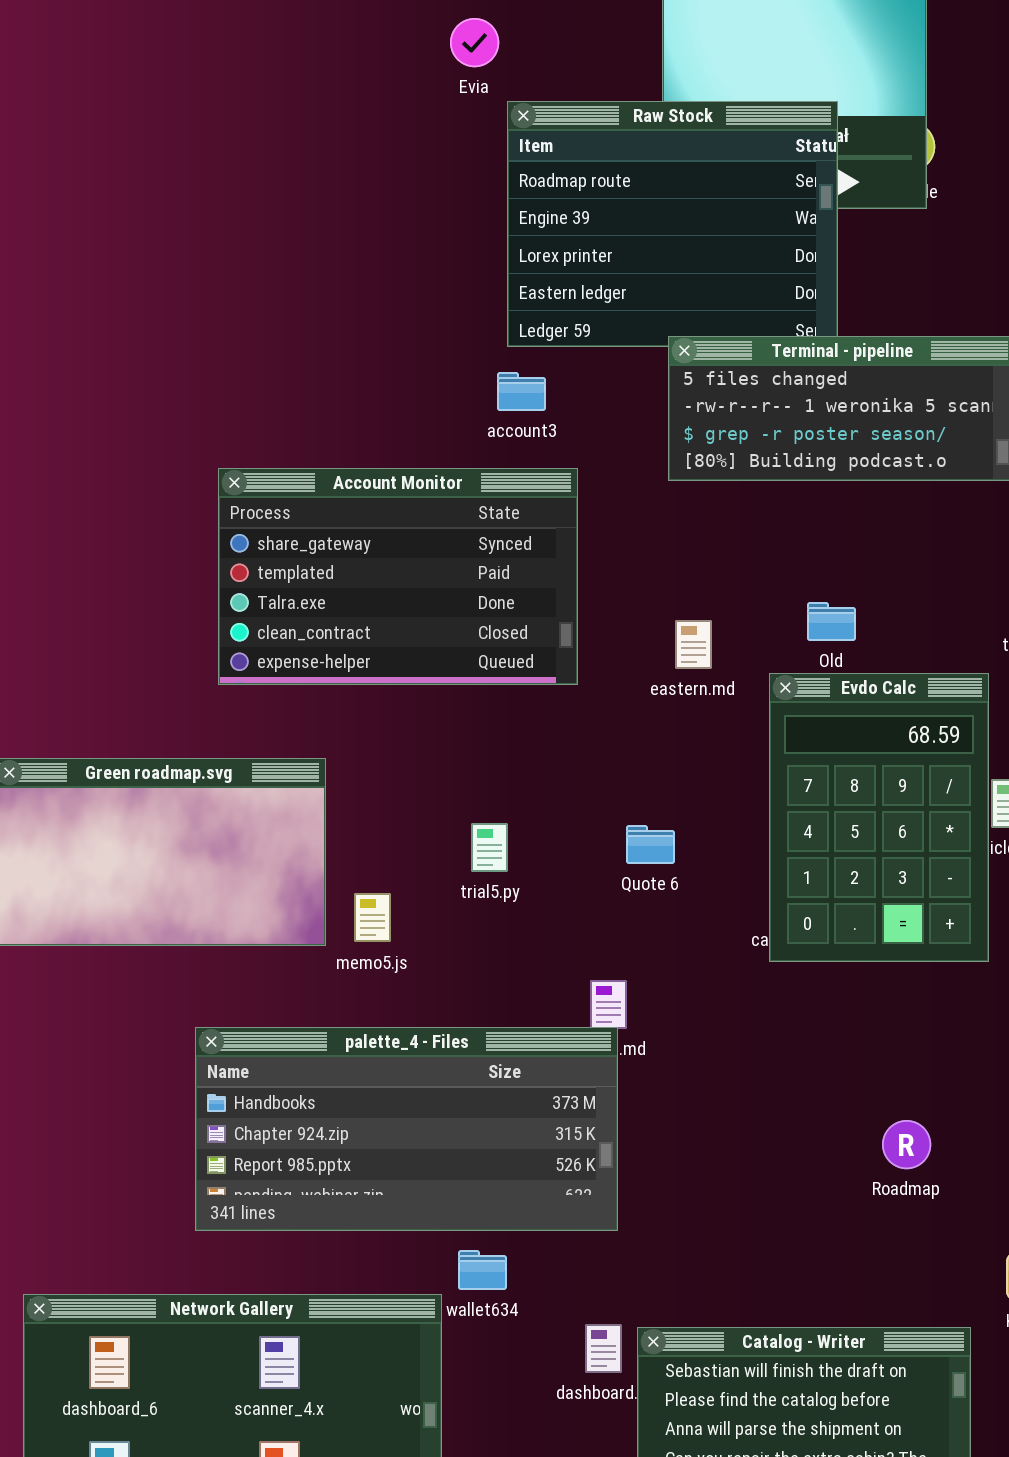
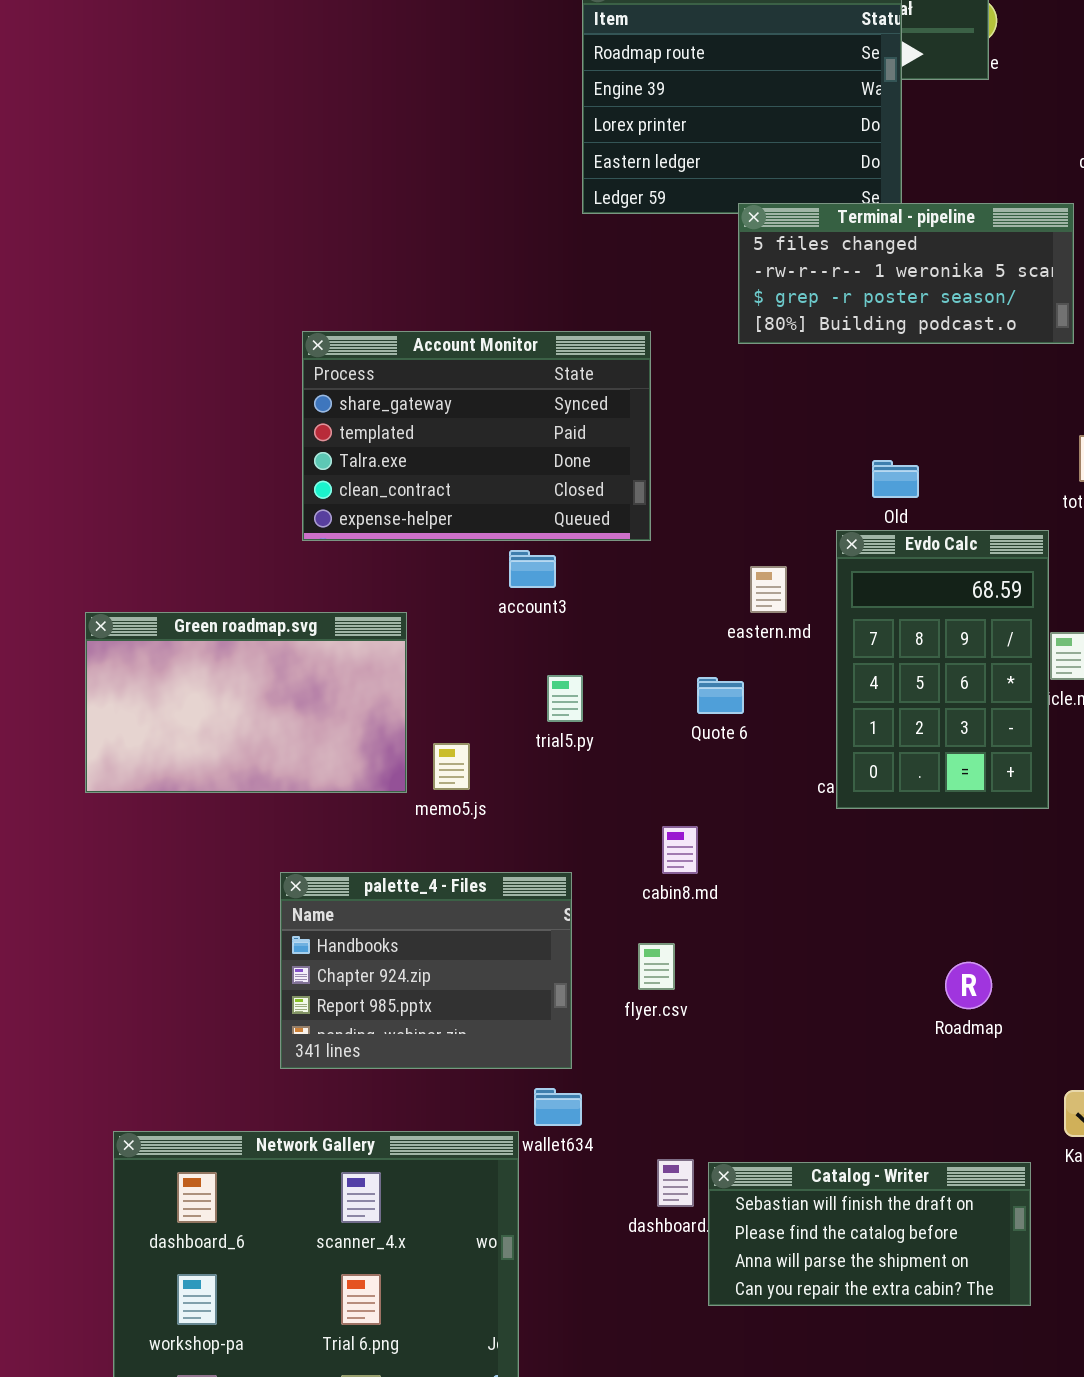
account3: [497,372,546,411] -> [509,550,556,588], moved
eastern.md: [675,620,712,669] -> [750,566,787,613], moved
palette_4 - Files: [195,1027,618,1231] -> [280,872,572,1069], resized

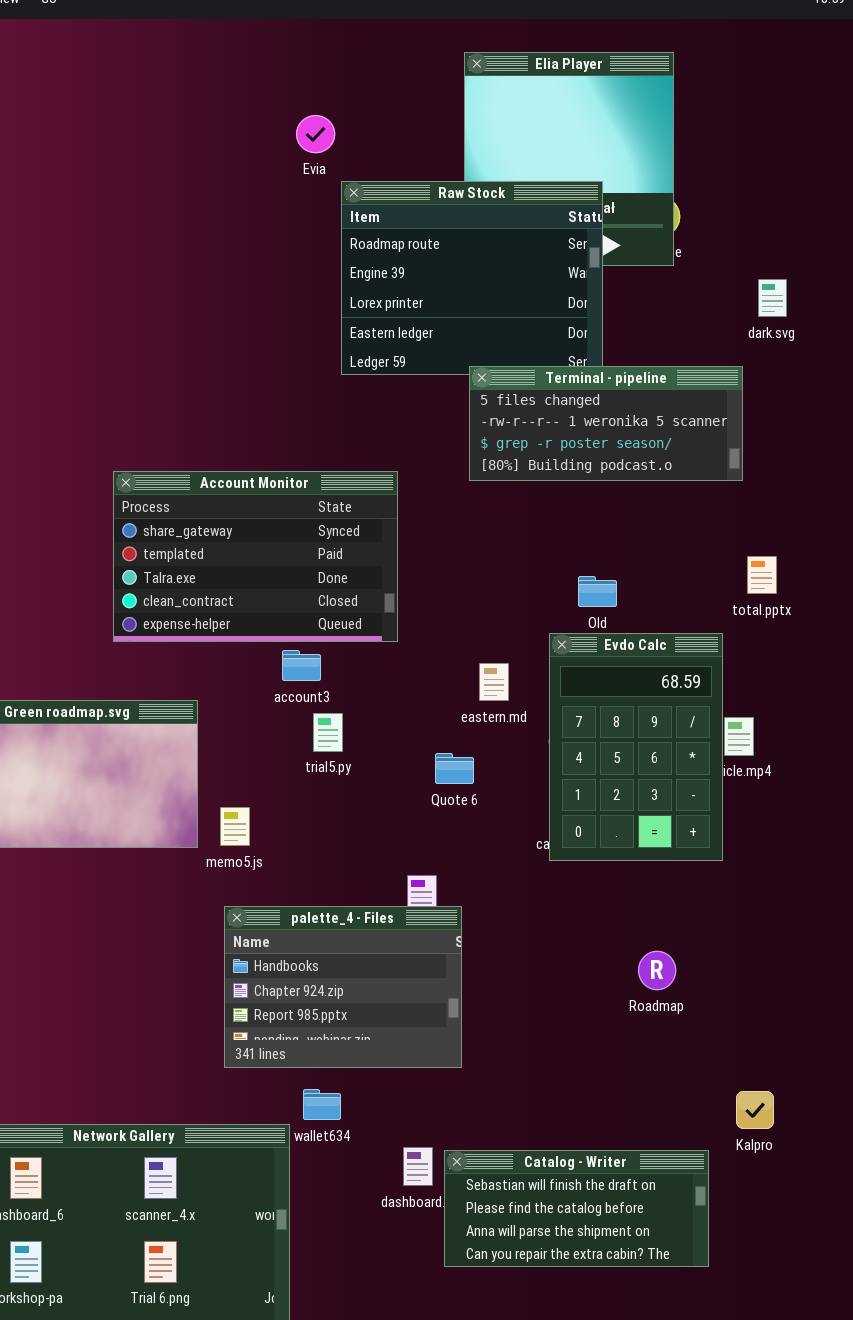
trial5.py: [547,675,583,722] -> [313,713,343,752], moved
palette_4 - Files: [280,872,572,1069] -> [224,906,462,1068], moved
Roadmap: [945,962,992,1009] -> [638,951,676,990], moved

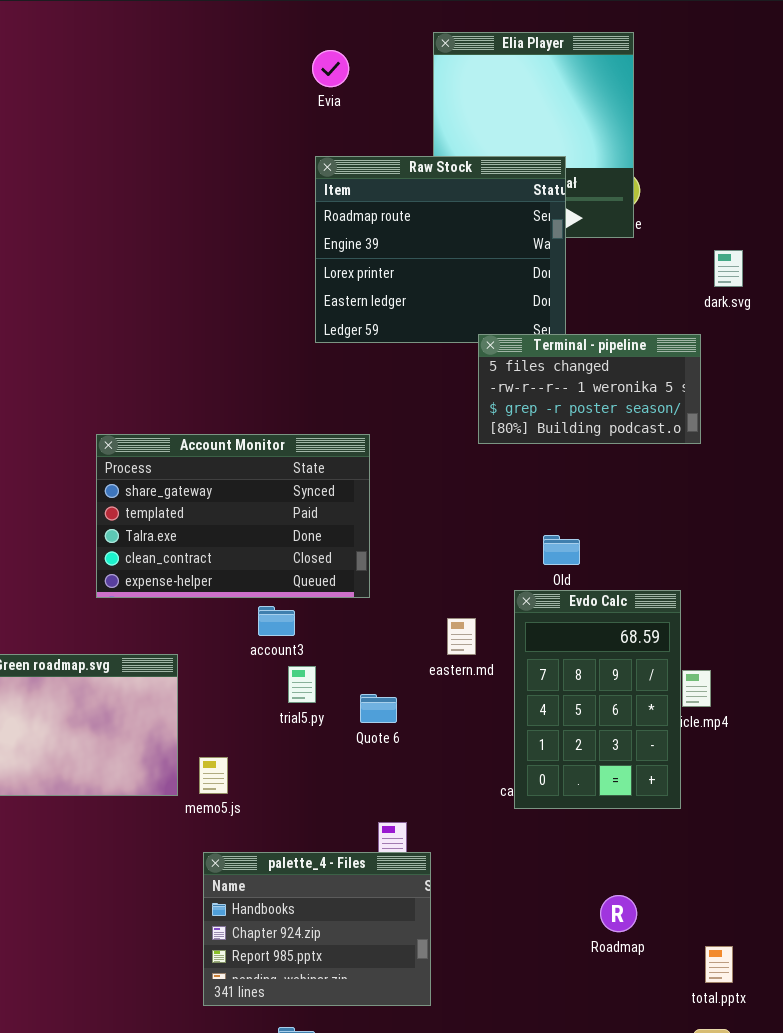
Evia: [296,115,335,153] -> [312,50,349,87], moved
Terminal - pipeline: [469,366,743,481] -> [478,334,701,444], resized
total.pptx: [747,556,777,594] -> [705,946,733,983], moved
Quote 6: [435,753,474,784] -> [360,694,397,723], moved

